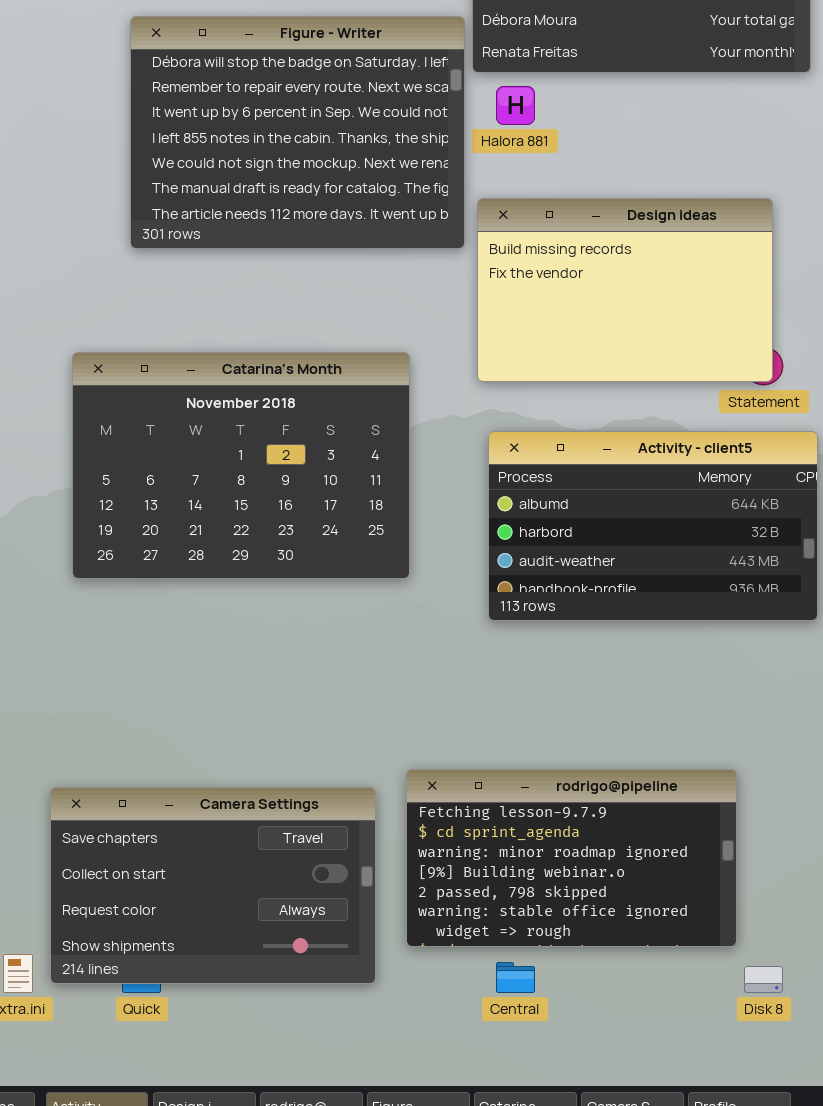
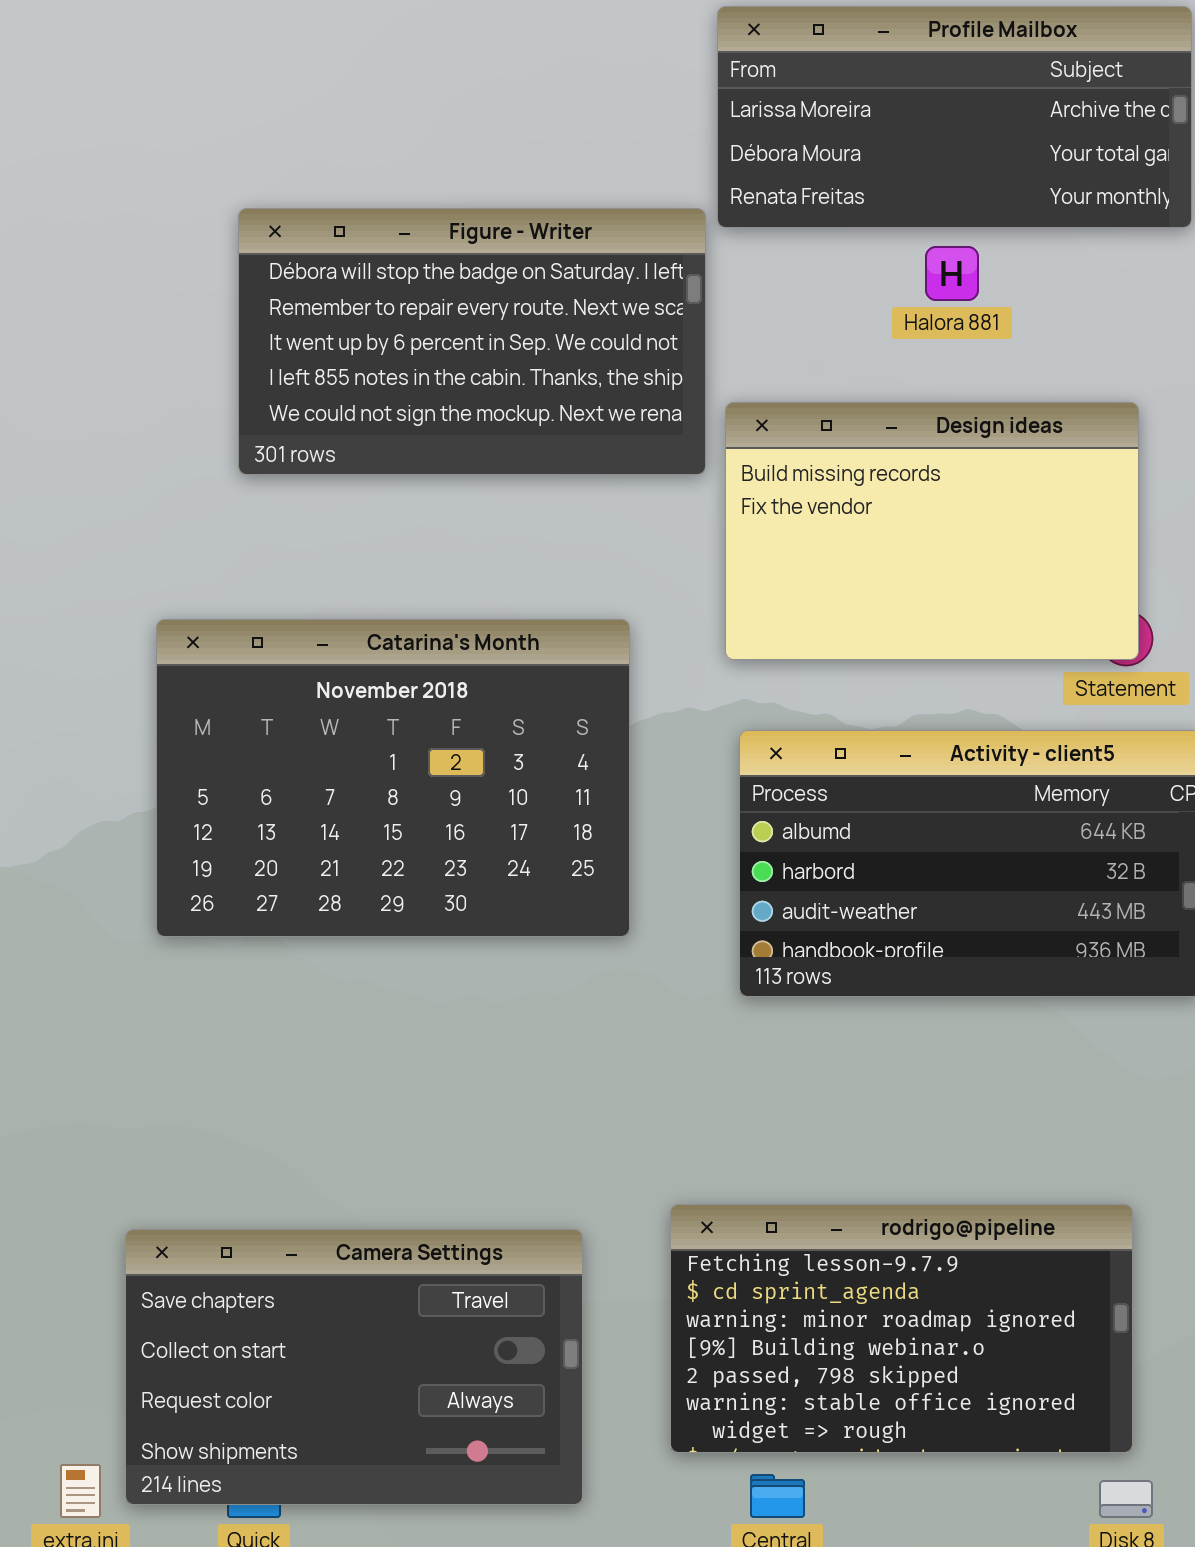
Figure - Writer: [130,16,465,249] -> [238,208,706,475], resized
Halora 881: [496,86,535,125] -> [925,246,979,301], moved
rodrigo@pipeline: [406,769,737,947] -> [670,1204,1133,1453], moved

